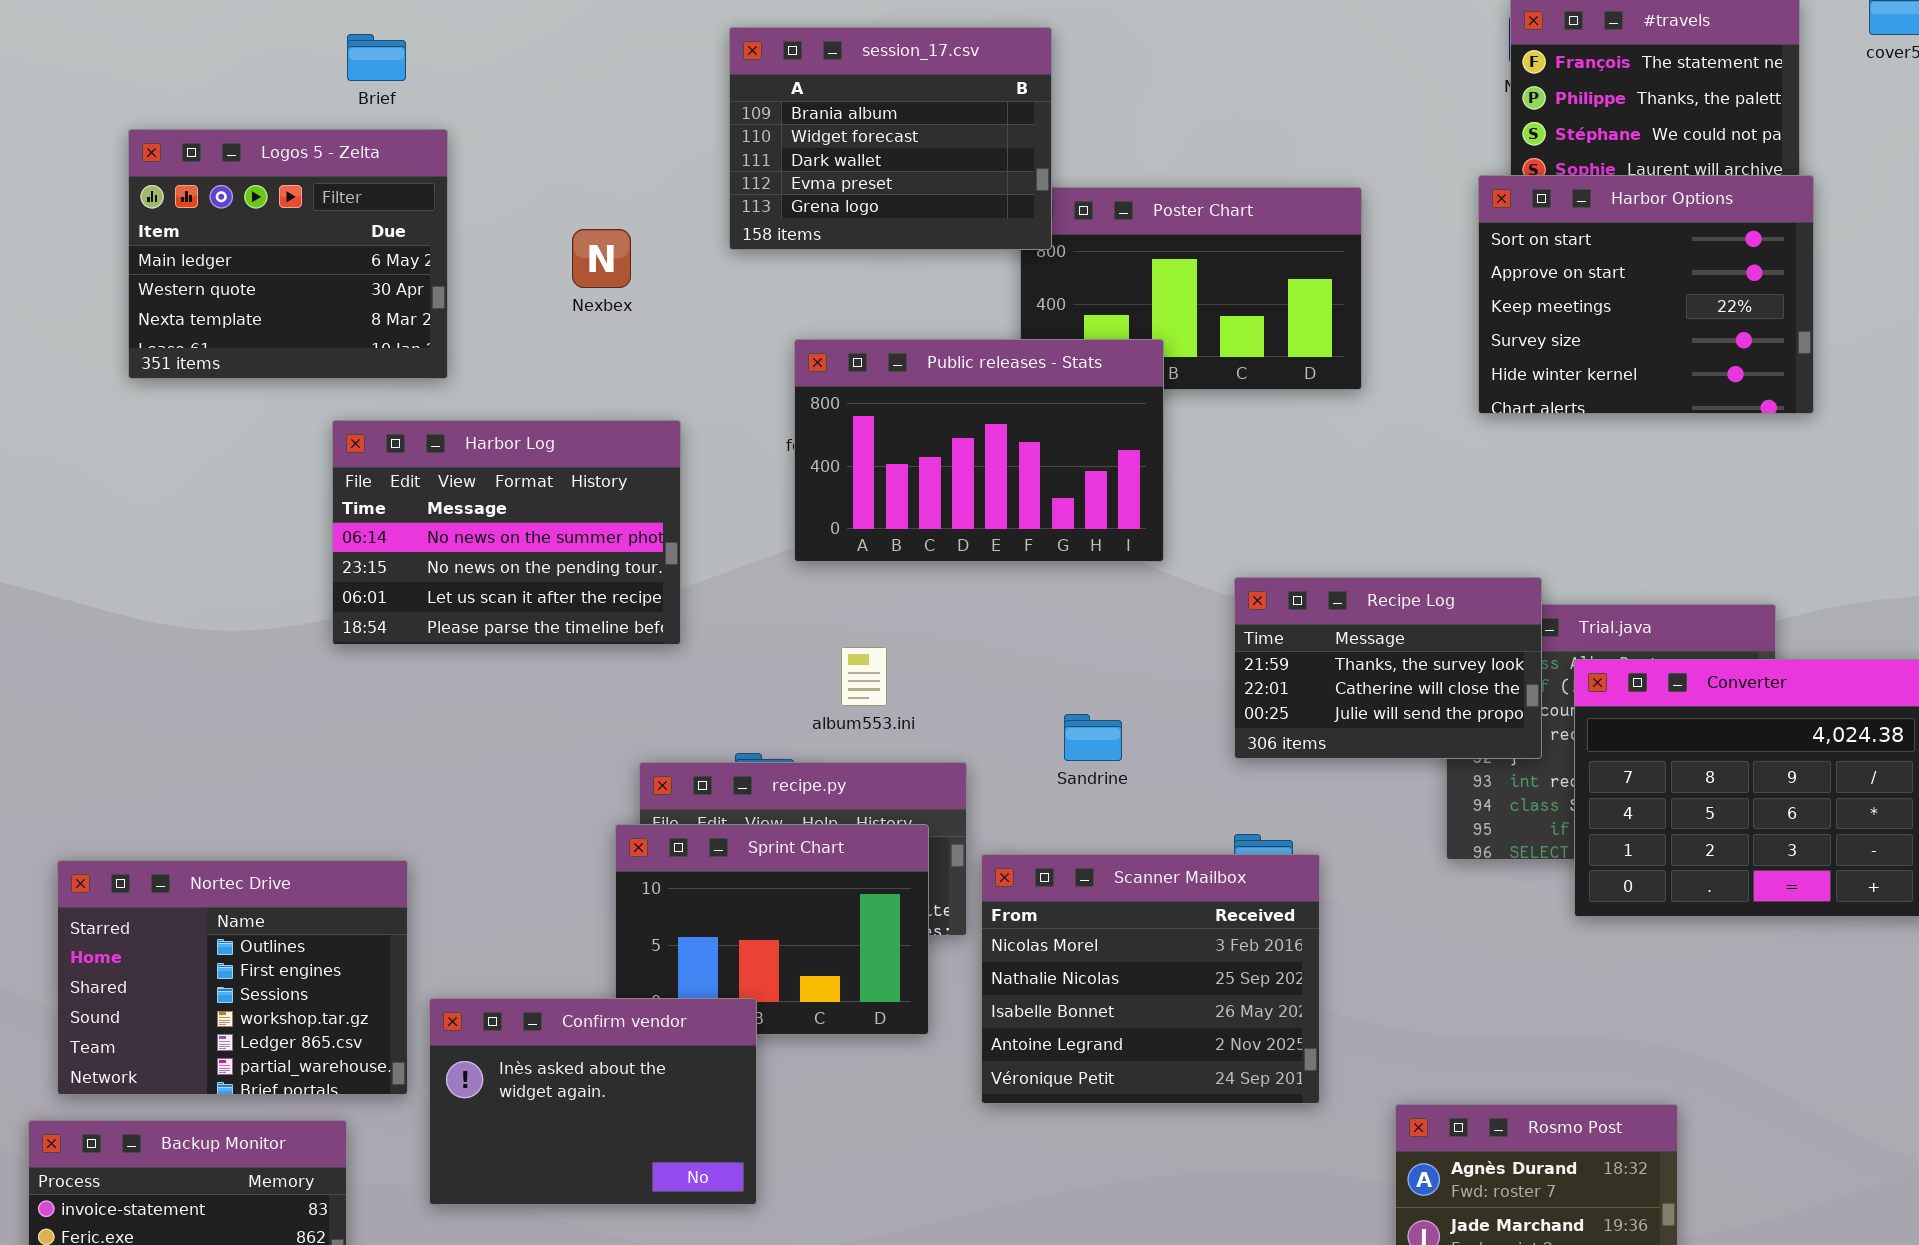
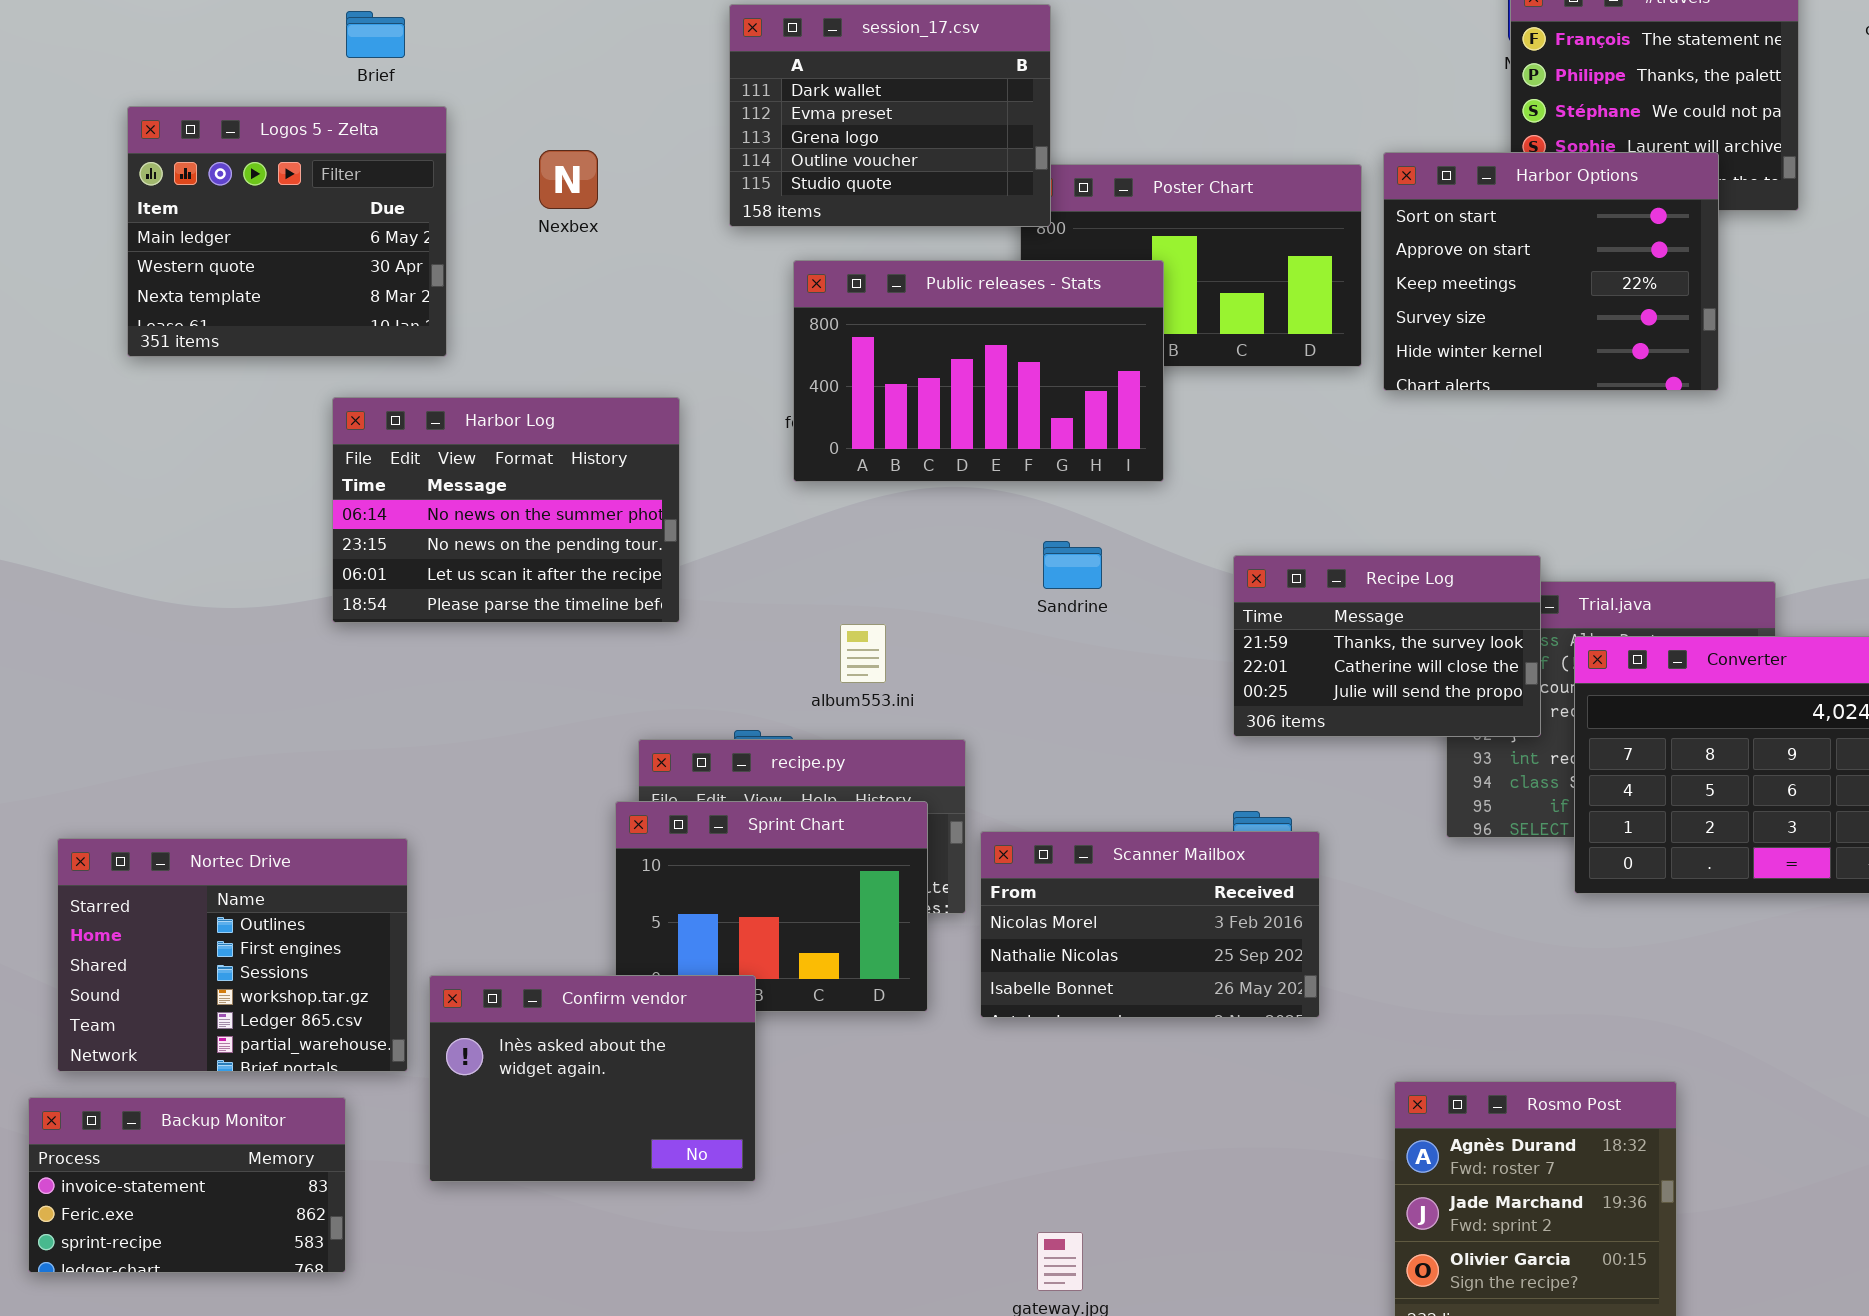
session_17.csv: [729,27,1052,250] -> [729,4,1051,227], scrolled down 2 rows
Harbor Options: [1478,175,1814,414] -> [1383,152,1719,391], moved
Nexbex: [572,229,631,288] -> [539,150,598,209], moved
Public releases - Stats: [794,339,1164,562] -> [793,260,1164,482], moved
Sandrine: [1064,714,1122,761] -> [1043,541,1102,589], moved
Scanner Mailbox: [981,854,1320,1104] -> [980,831,1320,1018], resized

